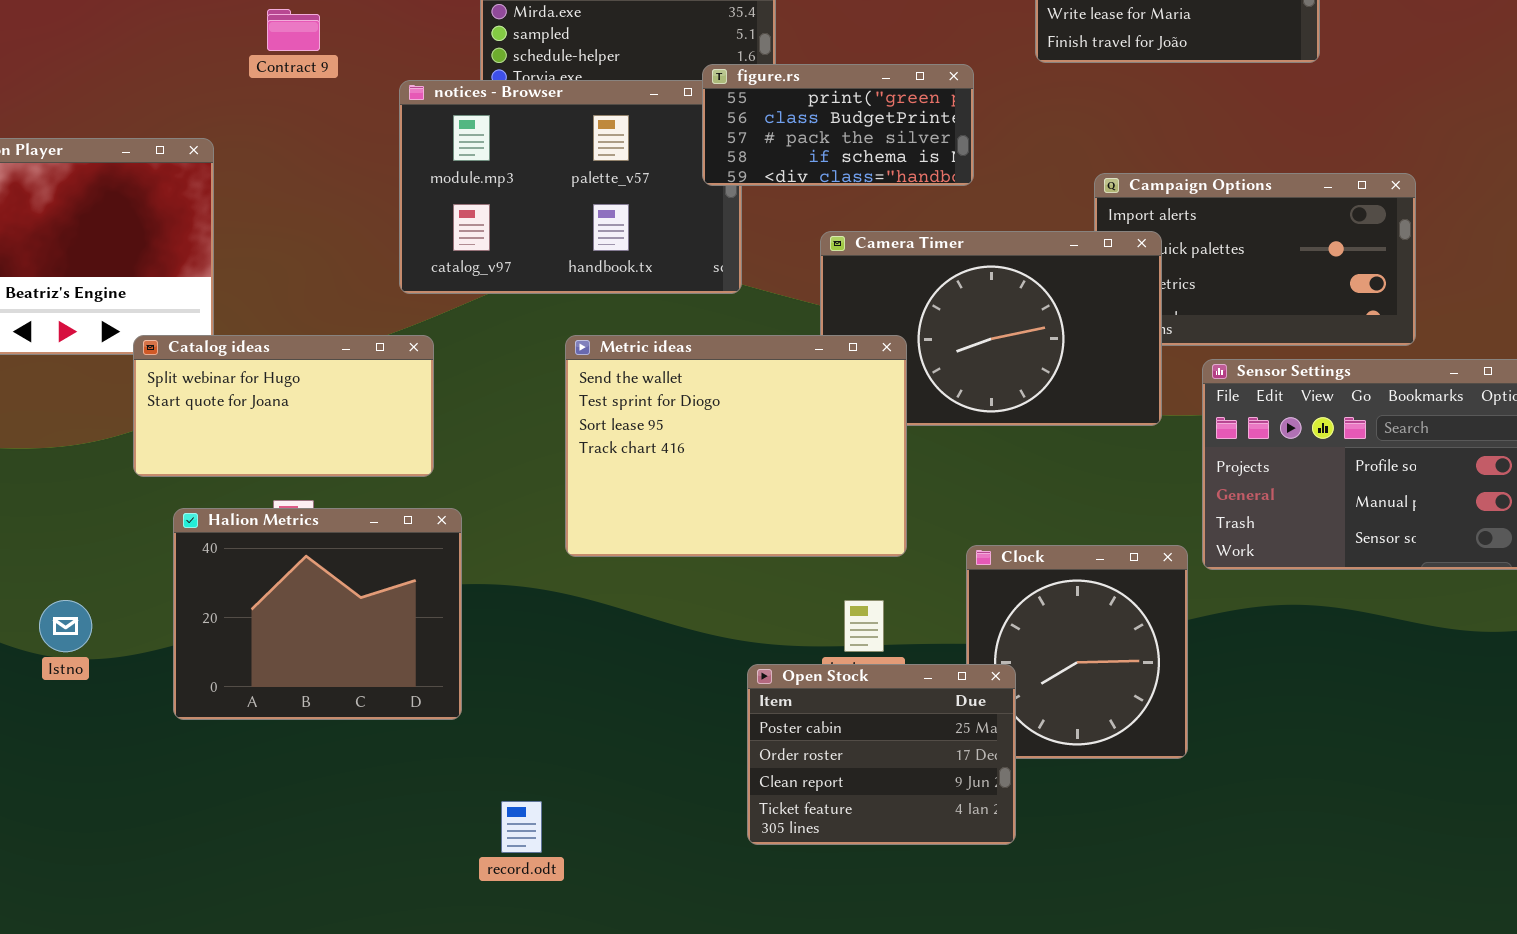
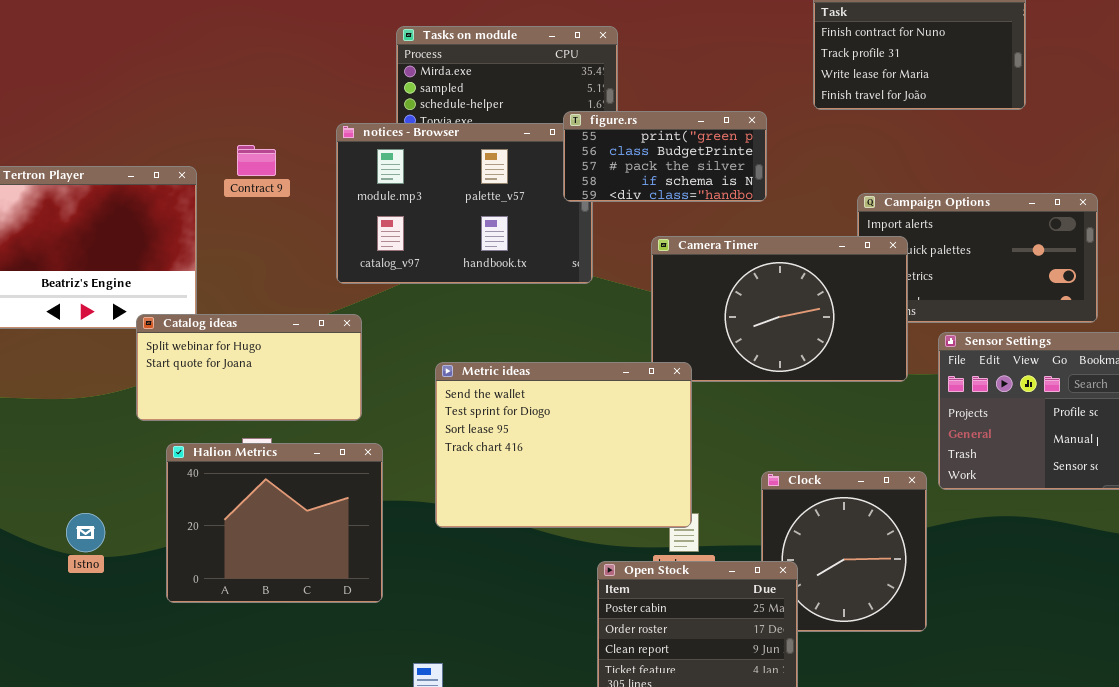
Contract 9: [267,9,320,51] -> [237,145,276,176], moved
Metric ideas: [565,335,907,557] -> [435,362,692,528], moved

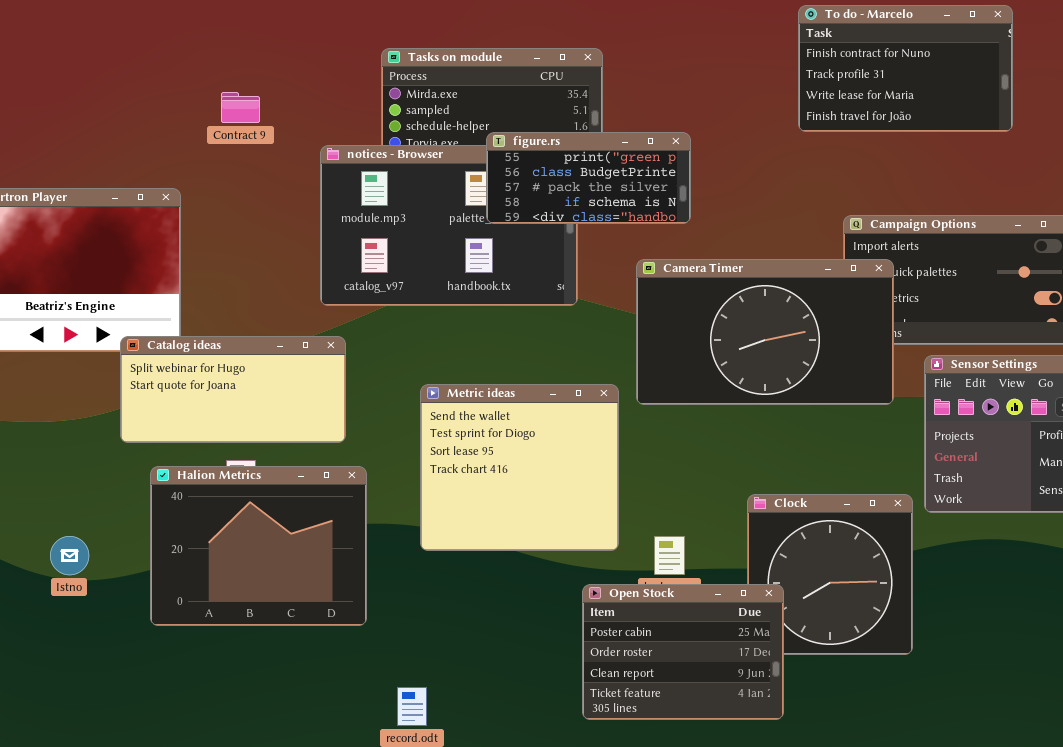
figure.rs: [563,111,767,202] -> [486,132,691,224], moved
Contract 9: [237,145,276,176] -> [221,92,260,123], moved
Metric ideas: [435,362,692,528] -> [420,384,619,551], resized

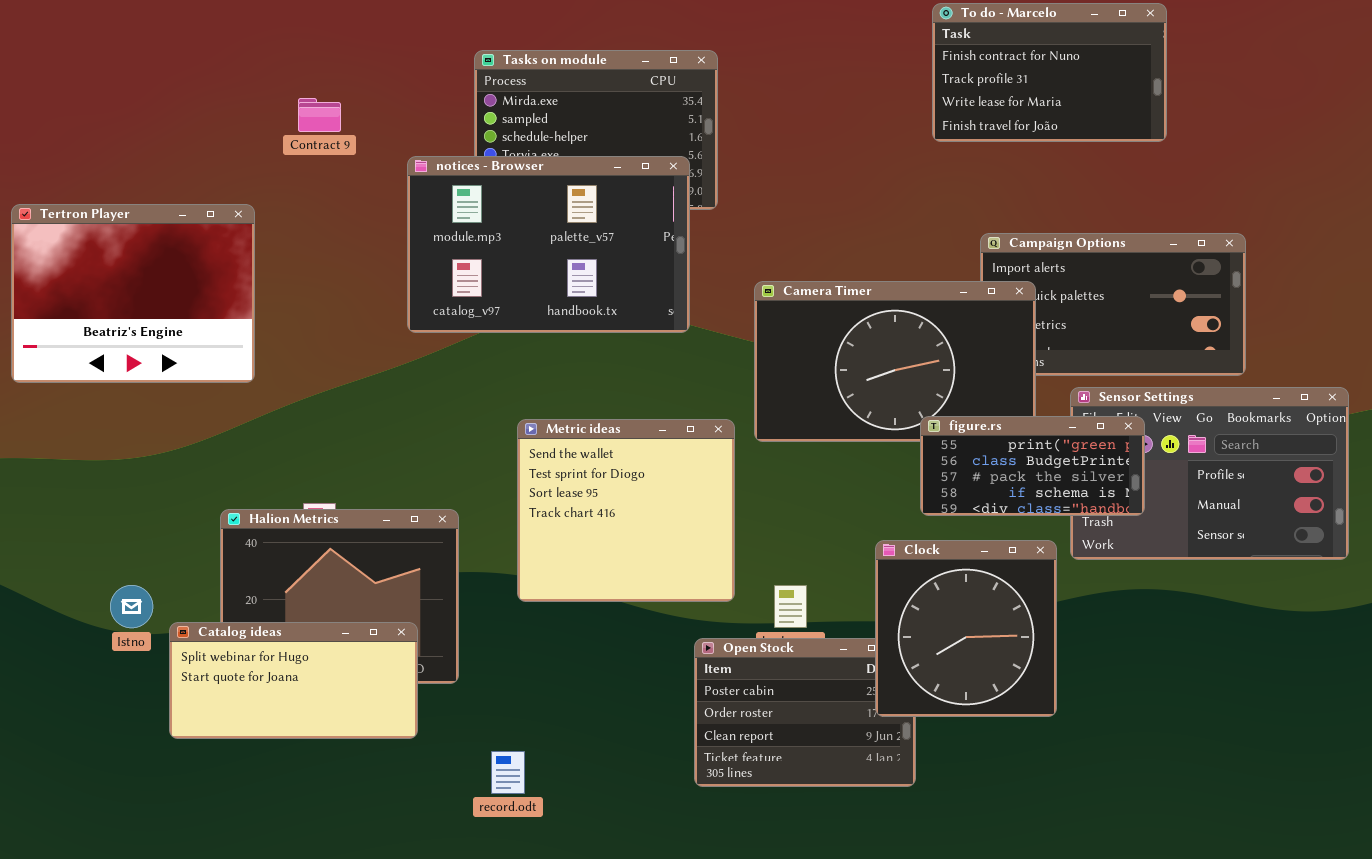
figure.rs: [486,132,691,224] -> [920,416,1145,516], moved
Catalog ideas: [120,336,346,443] -> [169,622,418,739], moved
Clock: [747,494,913,655] -> [875,540,1057,717], raised

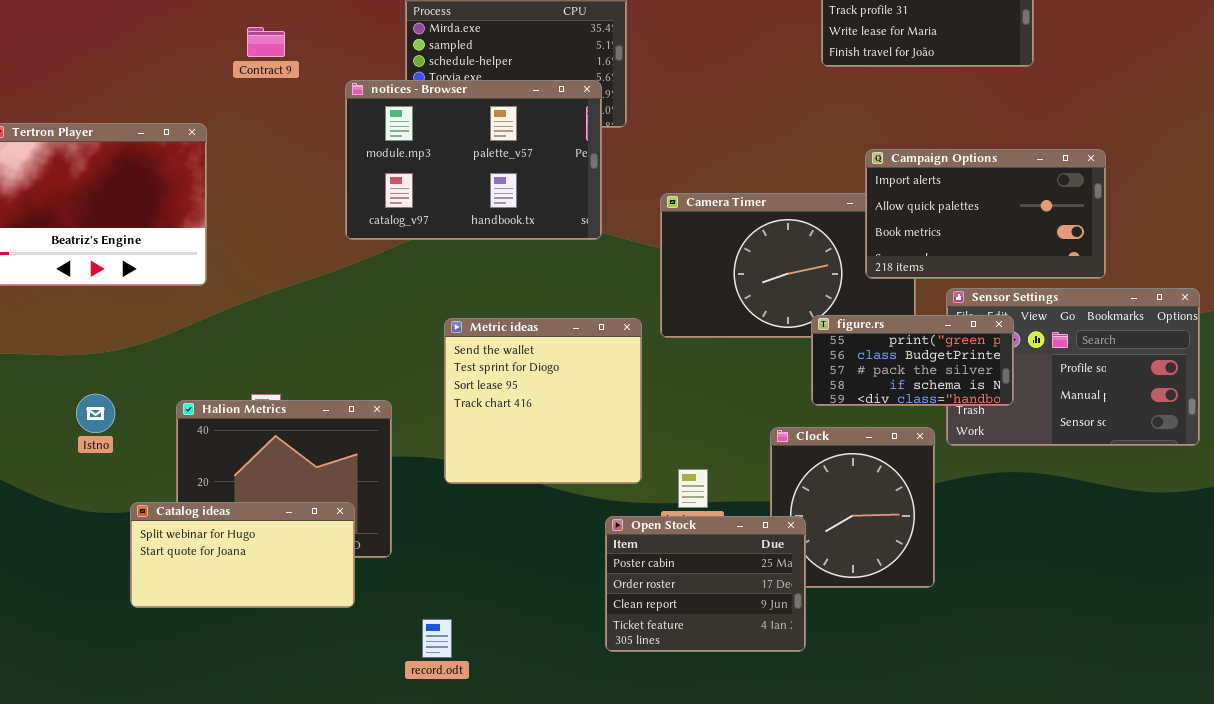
Campaign Options: [980,233,1246,376] -> [865,149,1106,279], raised
Istno: [110,585,153,628] -> [76,394,115,433], moved
Open Stock: [694,638,916,787] -> [605,516,806,652], raised

